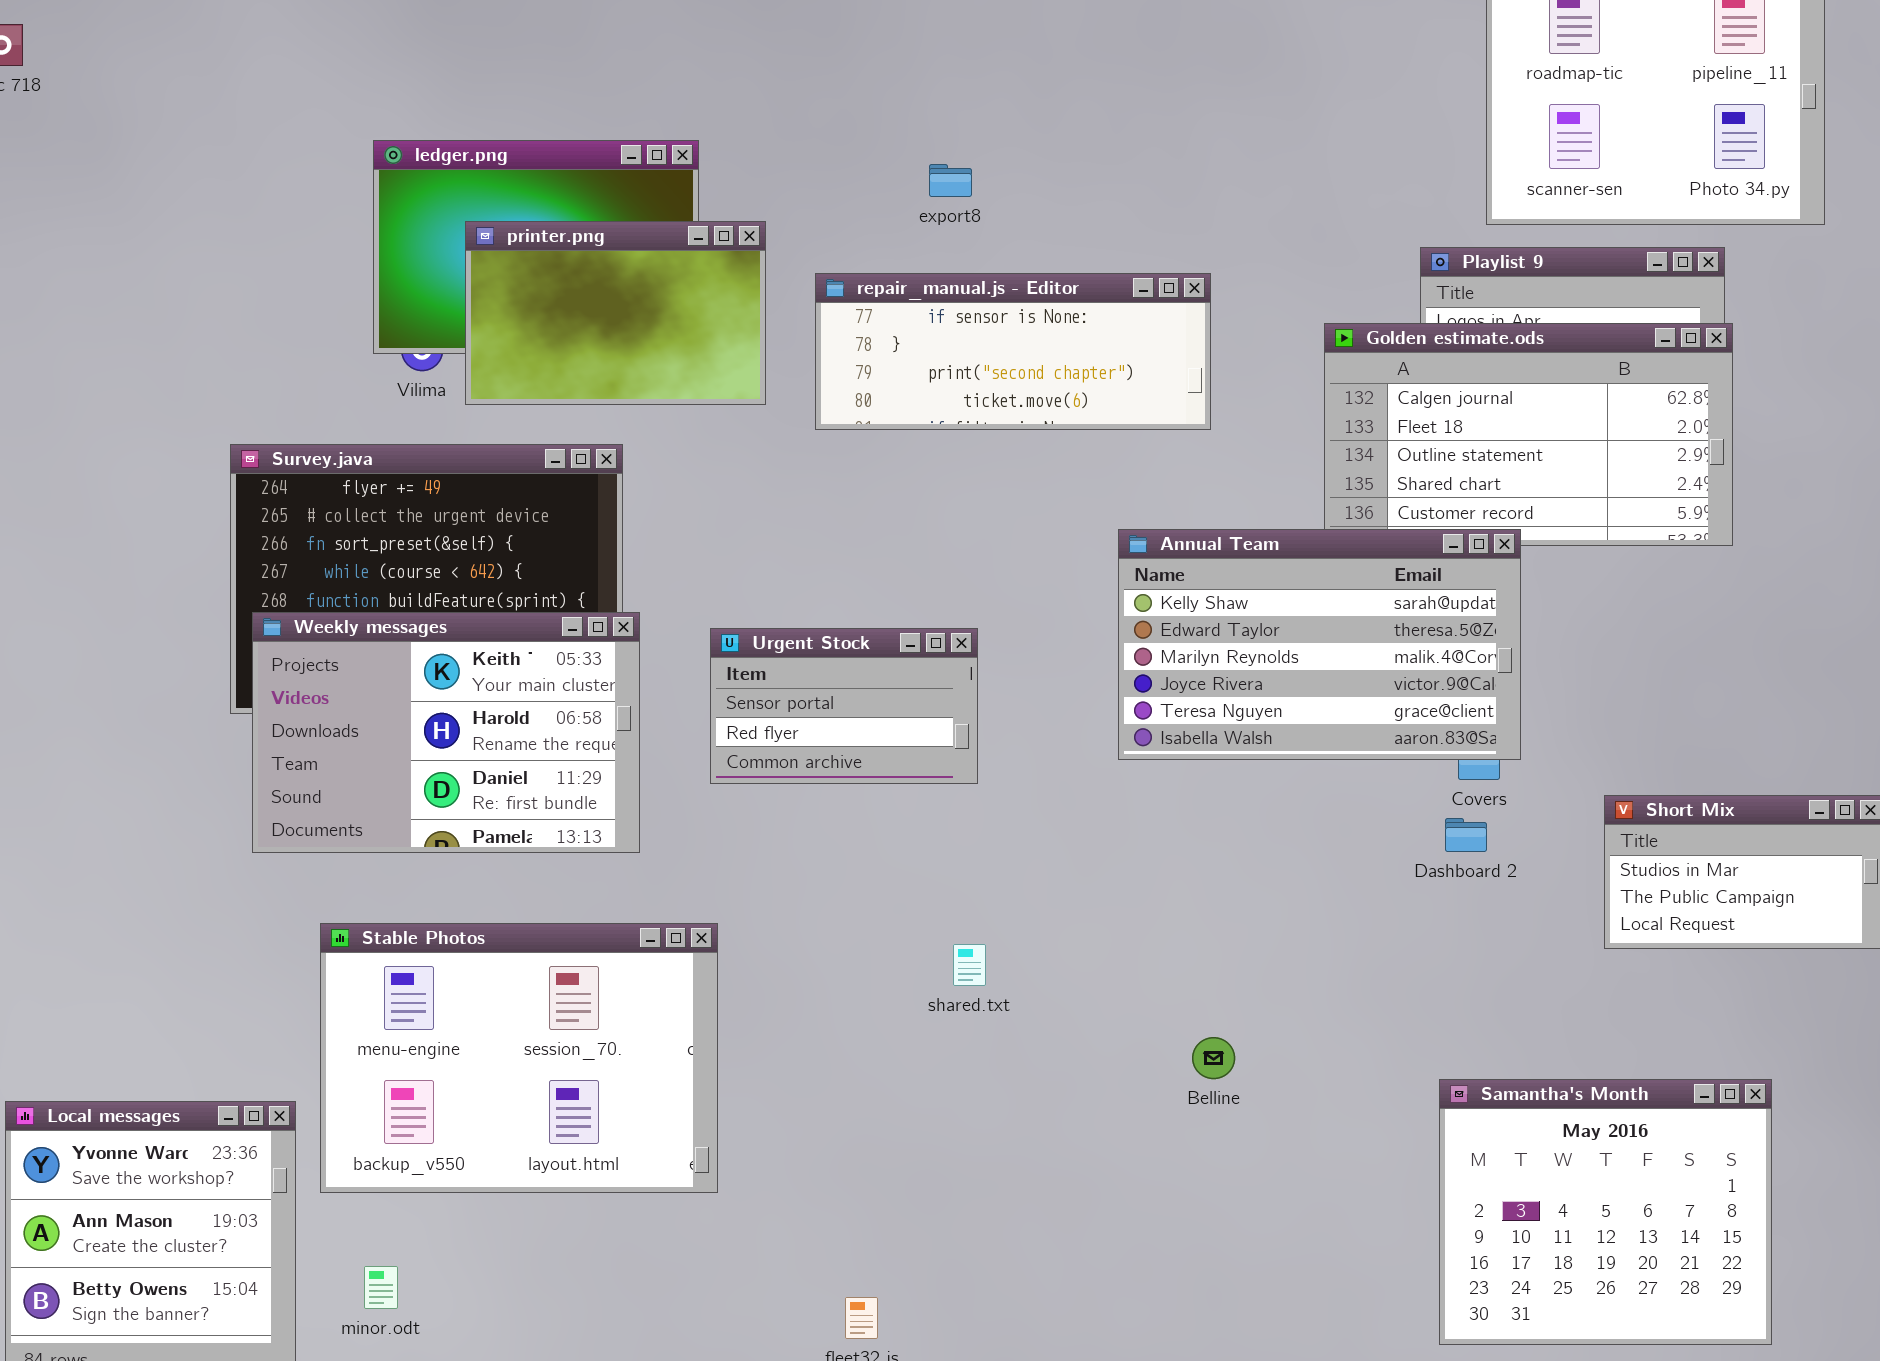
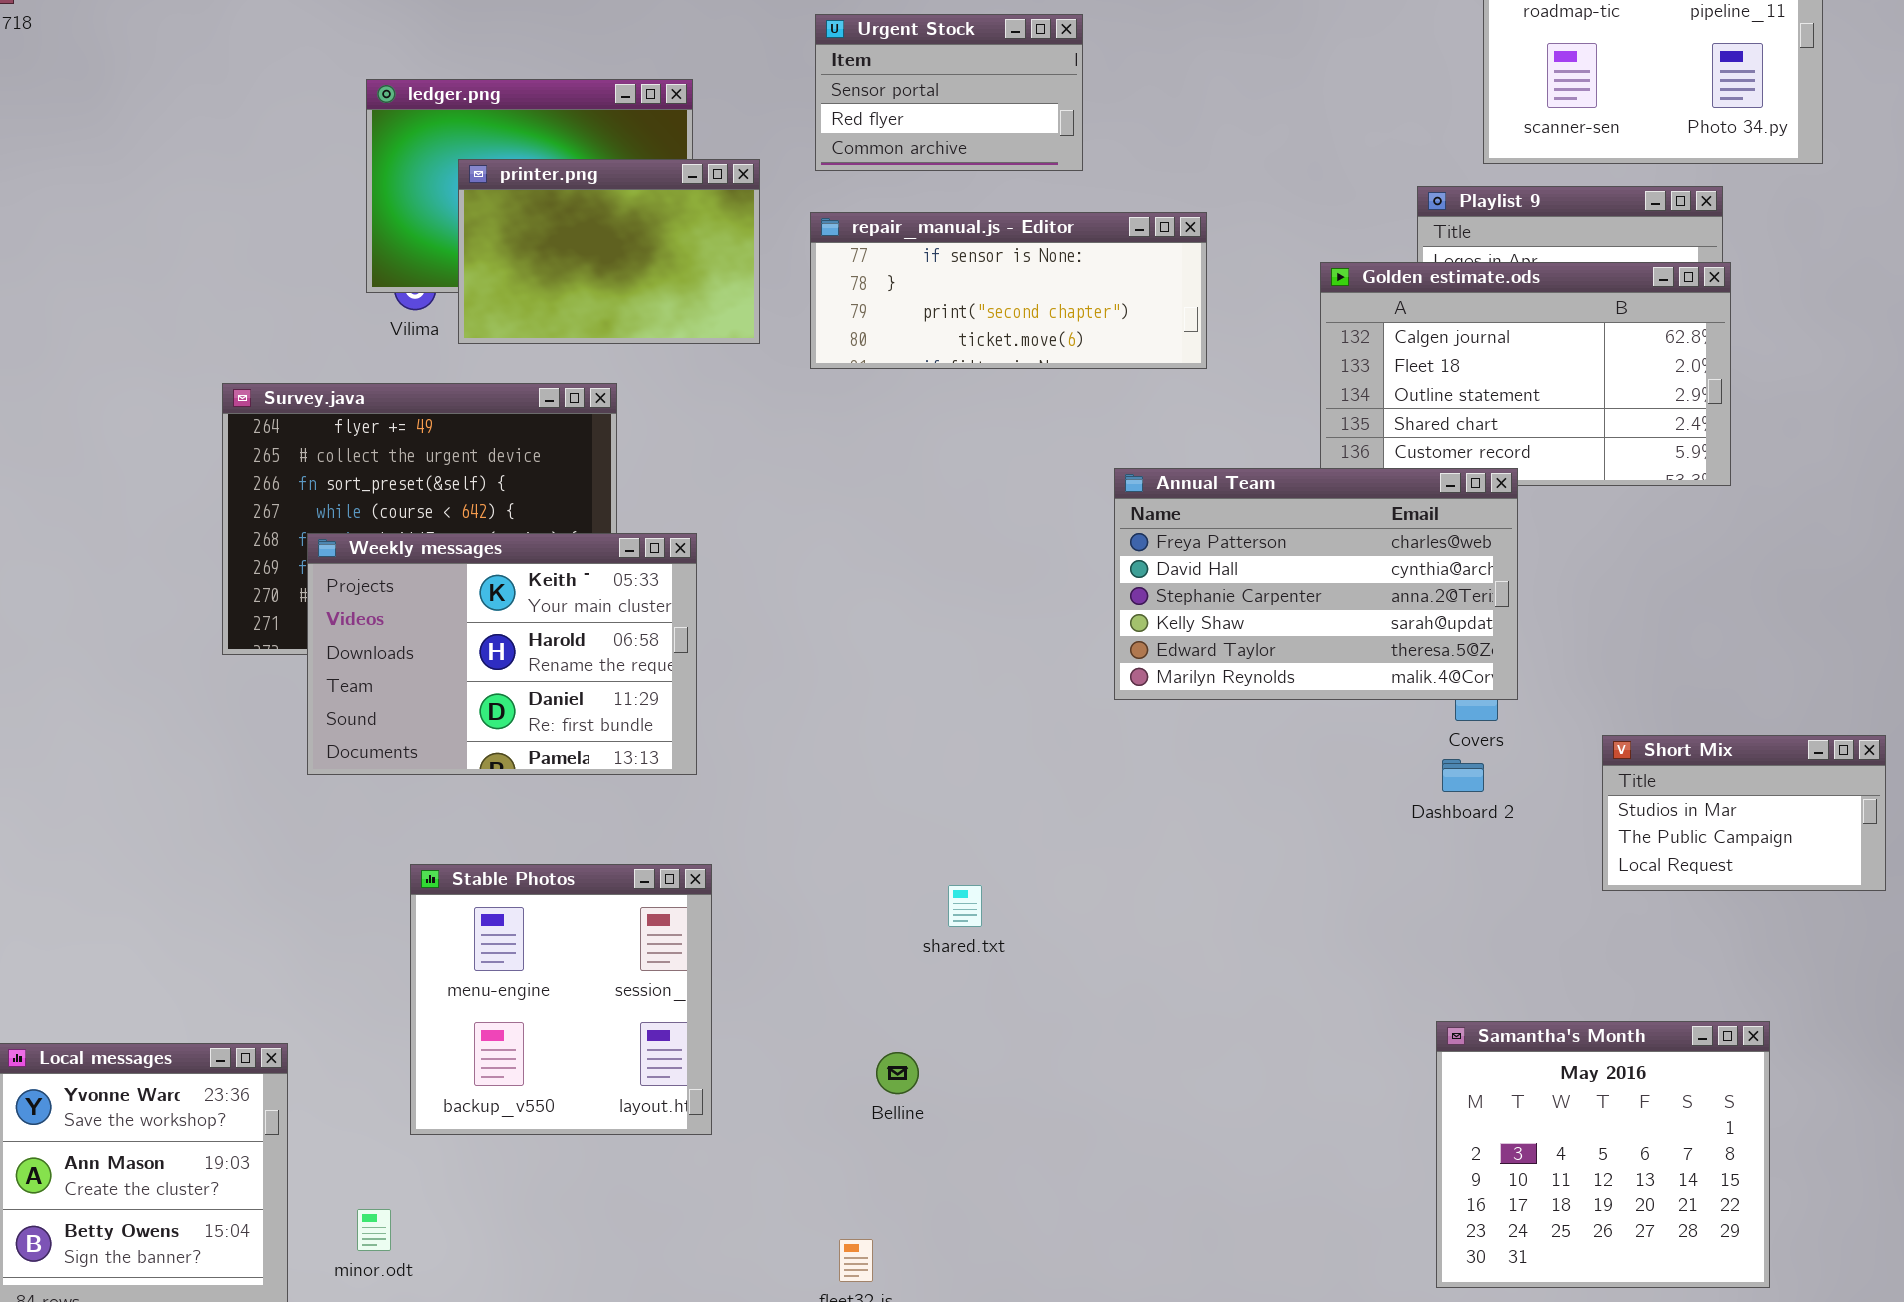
Annual Team: [1118,529,1521,760] -> [1114,468,1518,700], scrolled up 3 rows
Weekly messages: [252,612,640,853] -> [307,533,697,775], moved
Urgent Stock: [710,628,978,784] -> [815,14,1083,171], moved
Stable Photos: [320,923,718,1193] -> [410,864,712,1135], resized
Belline: [1192,1037,1235,1079] -> [876,1052,919,1094], moved

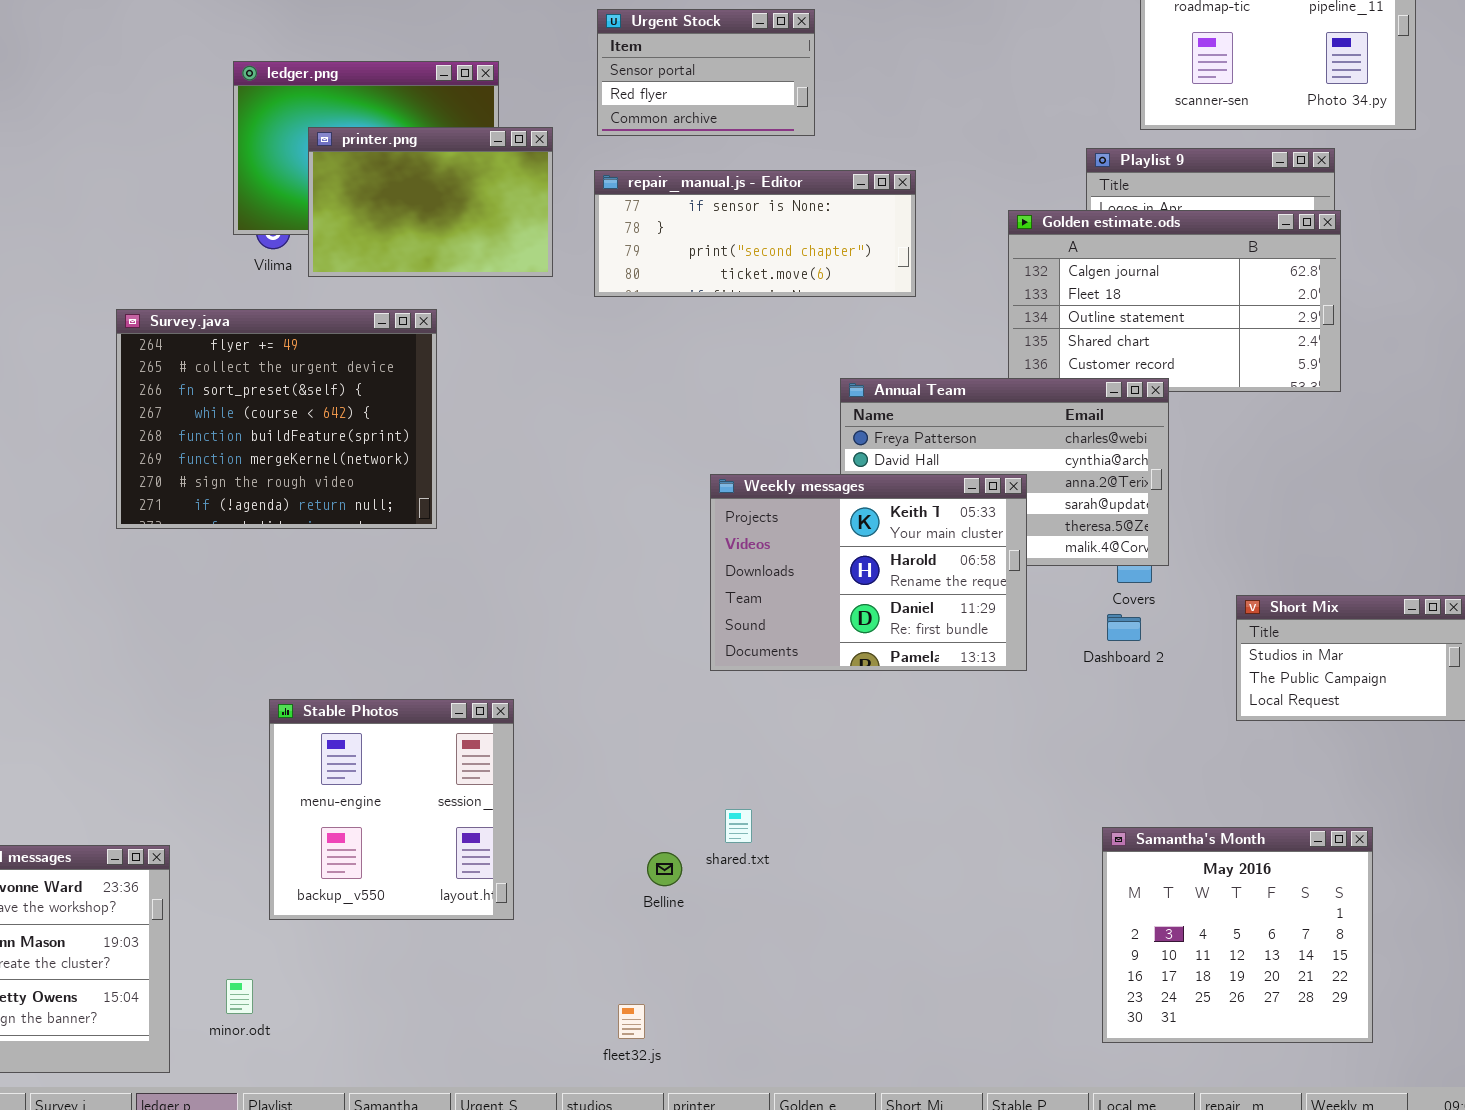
Weekly messages: [307,533,697,775] -> [710,474,1027,671], moved
shared.txt: [948,885,982,927] -> [725,809,752,843], moved

